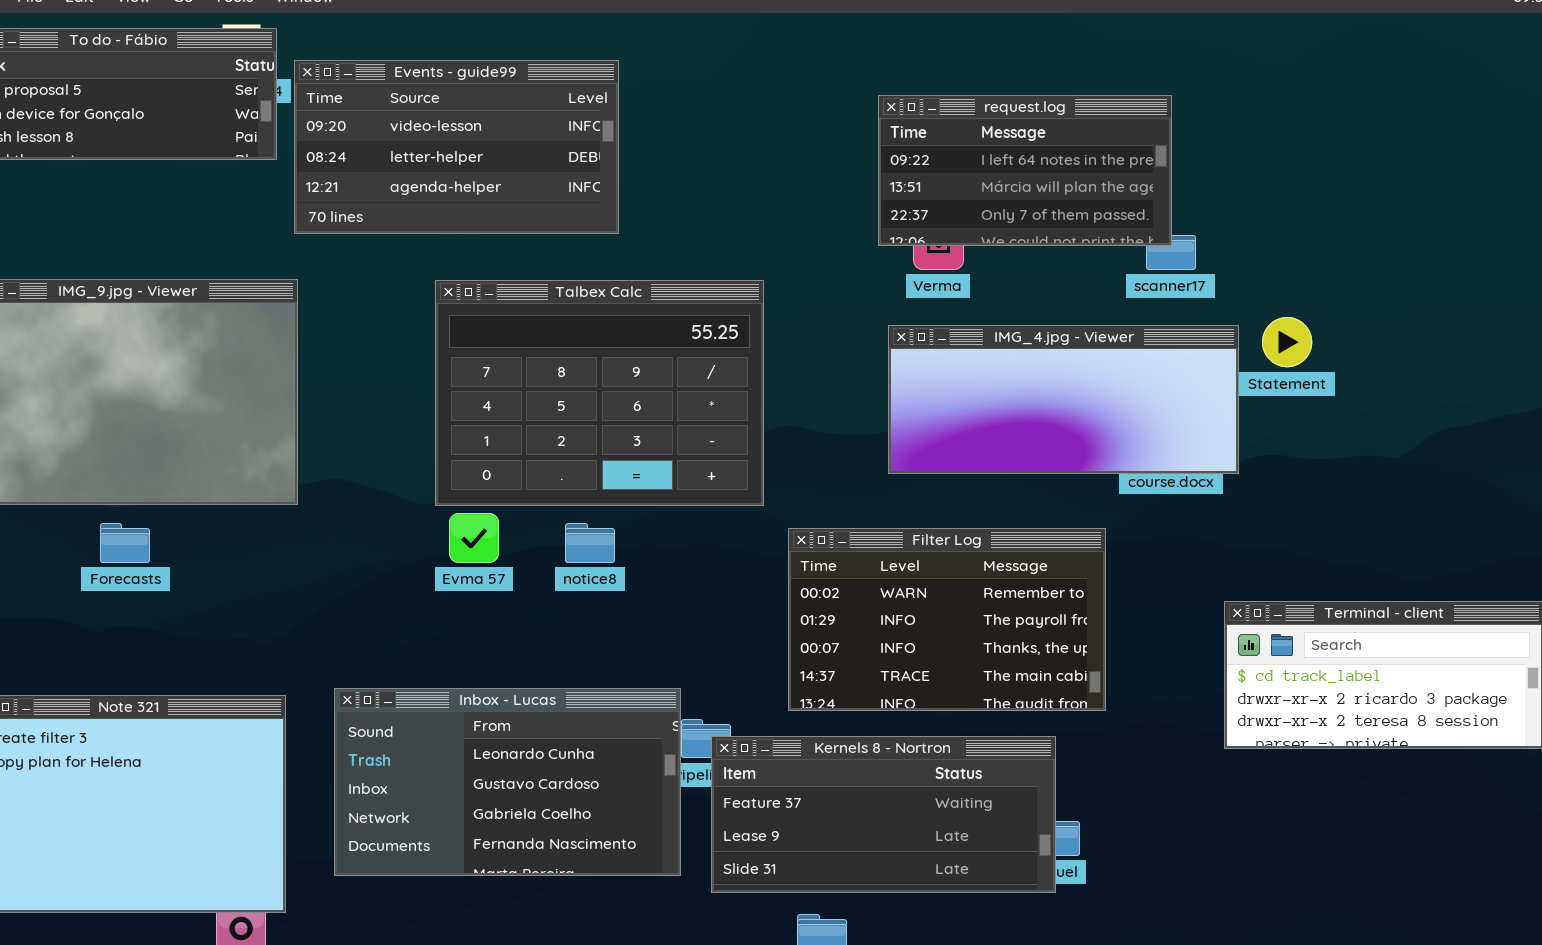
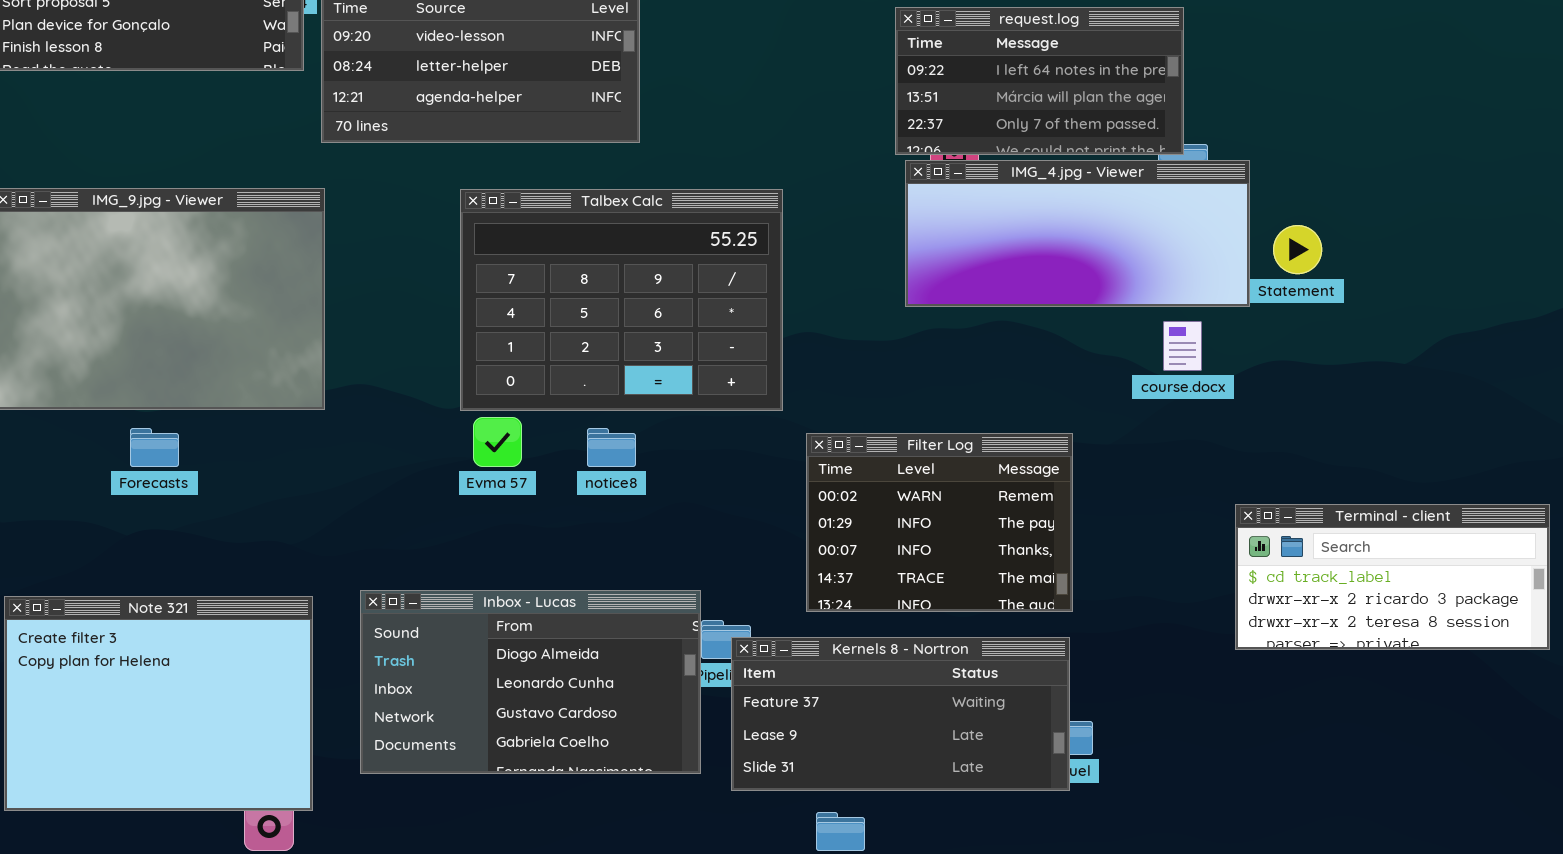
IMG_4.jpg - Viewer: [888,325,1239,474] -> [905,160,1250,307], moved
Filter Log: [788,528,1106,711] -> [806,433,1073,612], resized
Inbox - Lucas: [334,688,681,876] -> [360,590,701,774], scrolled up 1 row

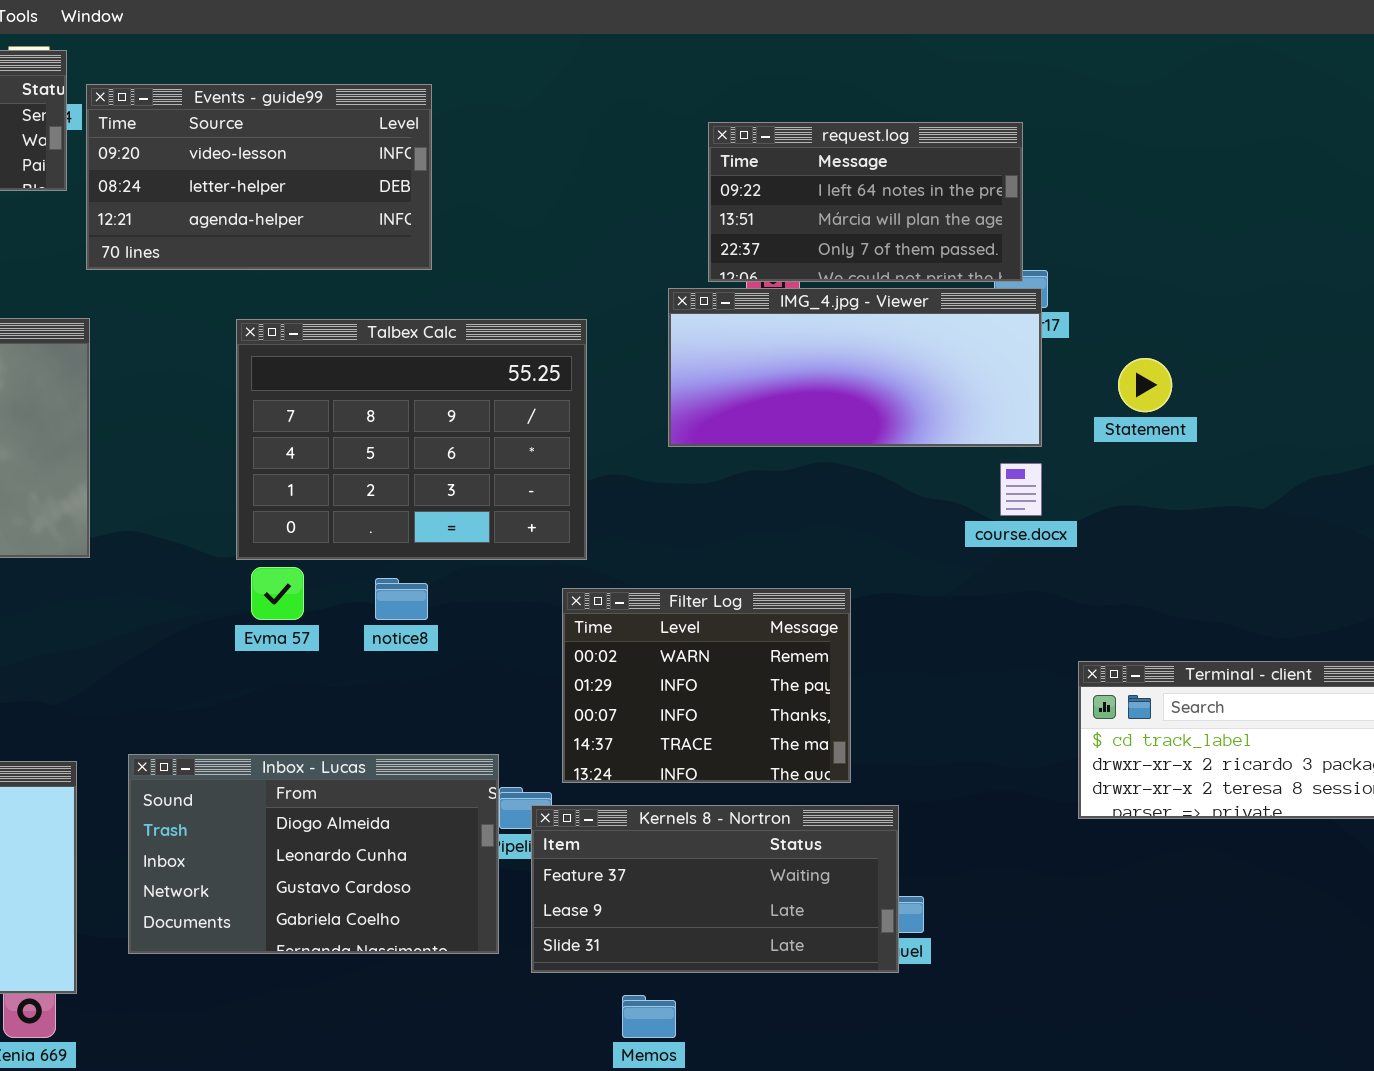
IMG_4.jpg - Viewer: [905,160,1250,307] -> [668,288,1042,447], moved
Filter Log: [806,433,1073,612] -> [562,588,851,783], moved

